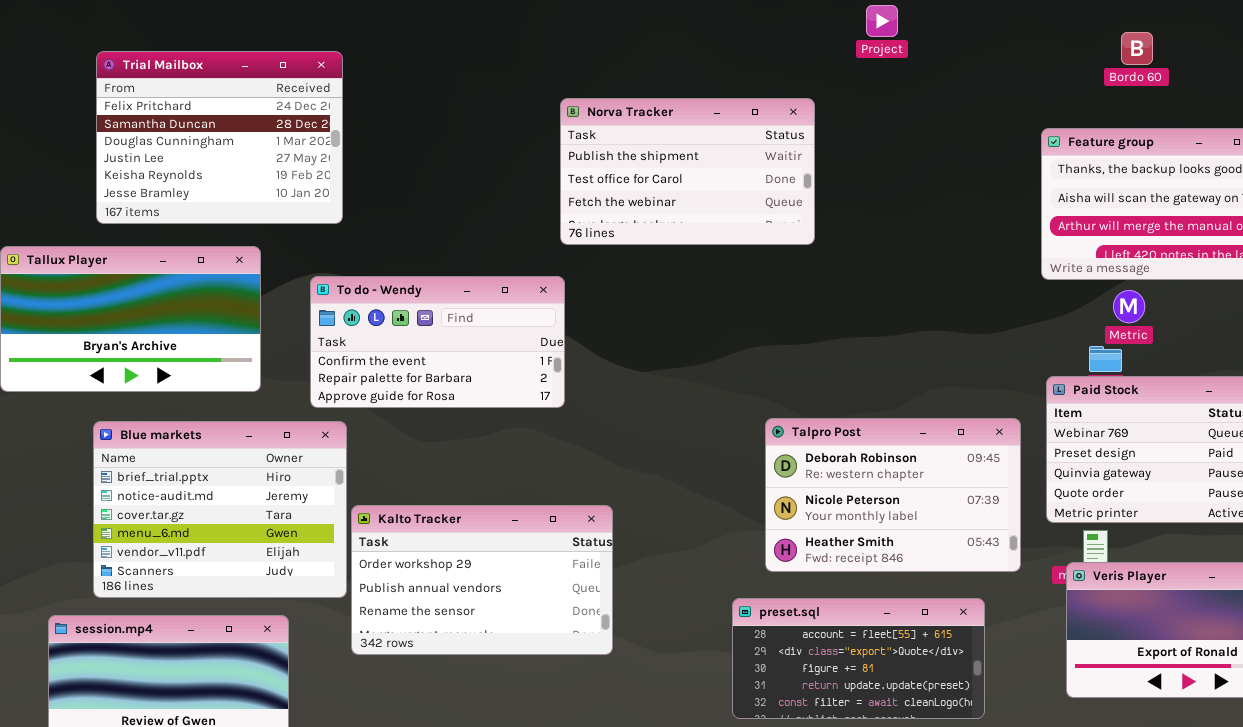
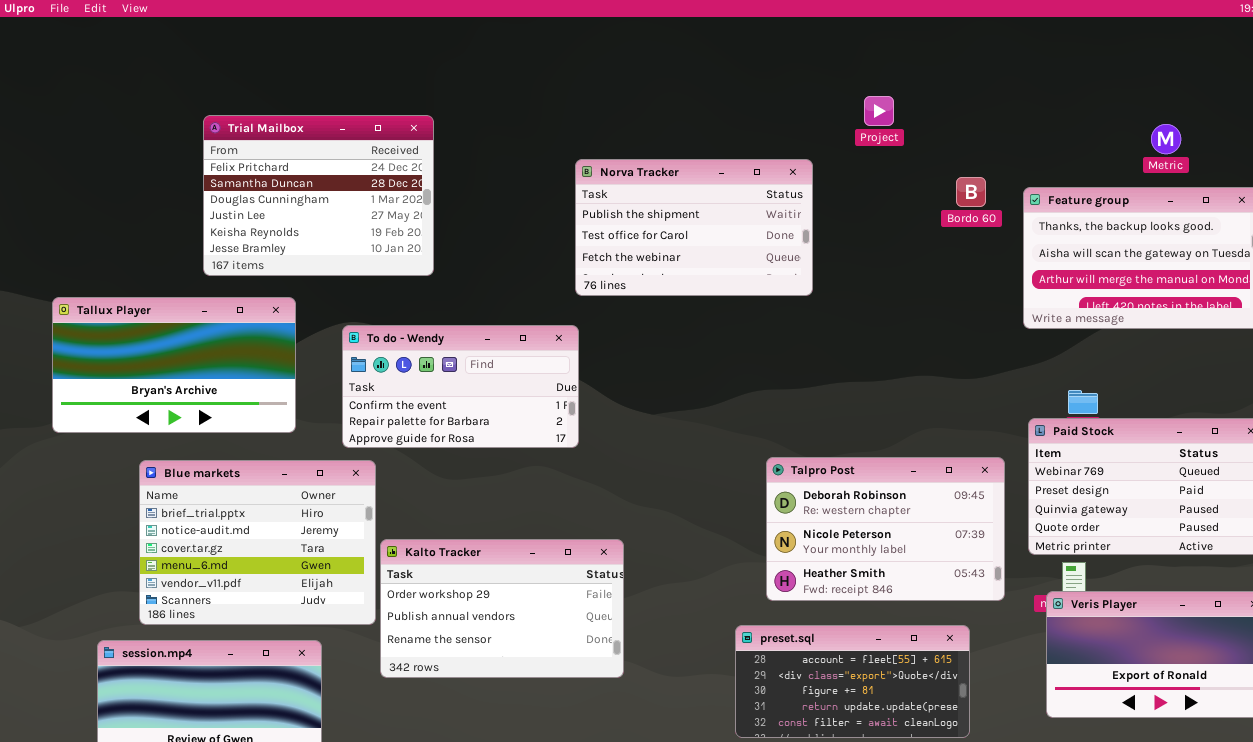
Project: [866,5,898,37] -> [864,96,894,126], moved
Bordo 60: [1121,32,1153,65] -> [956,177,986,207], moved
Trial Mailbox: [96,51,343,224] -> [203,115,434,276], moved
Metric: [1113,290,1145,323] -> [1151,124,1181,154], moved

